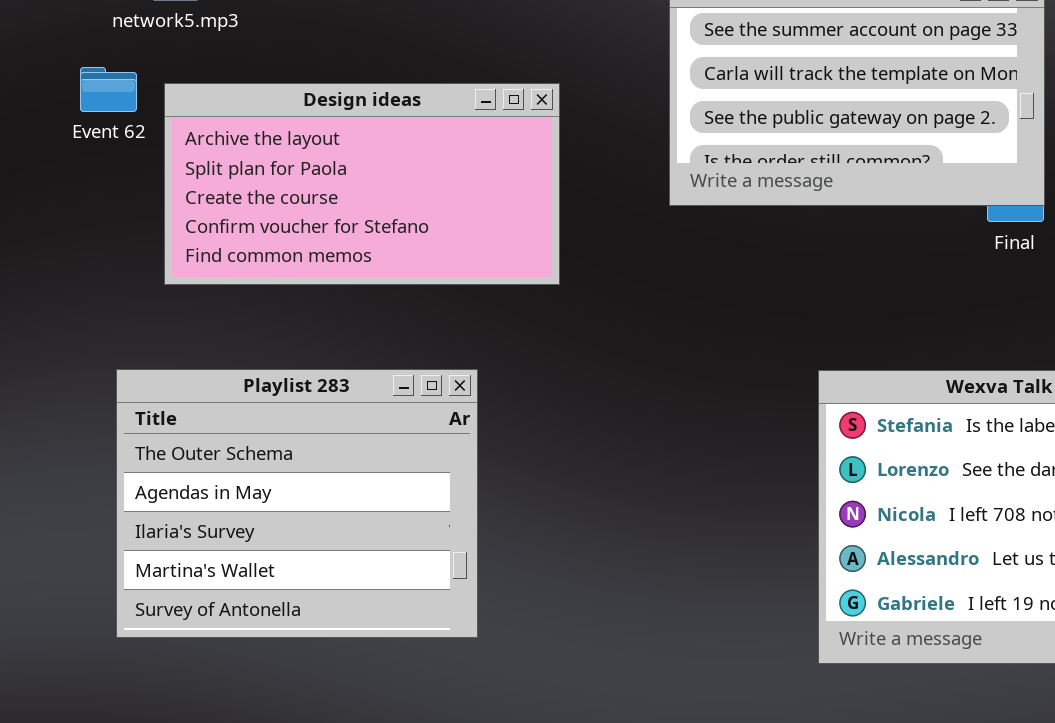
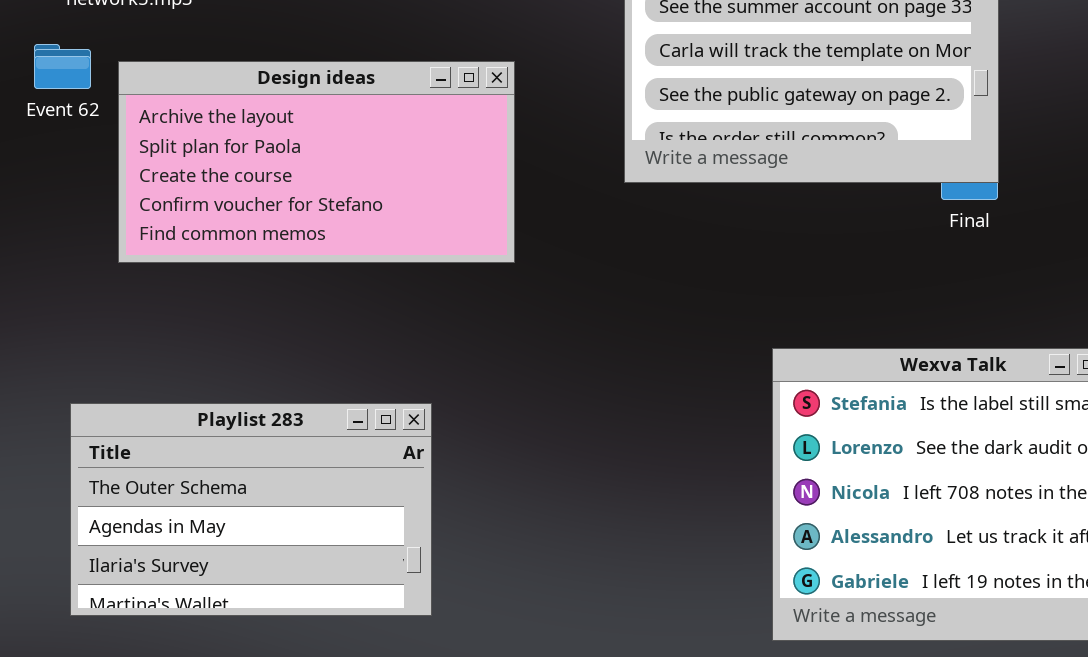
Playlist 283: [116,369,478,638] -> [70,403,432,616], resized

